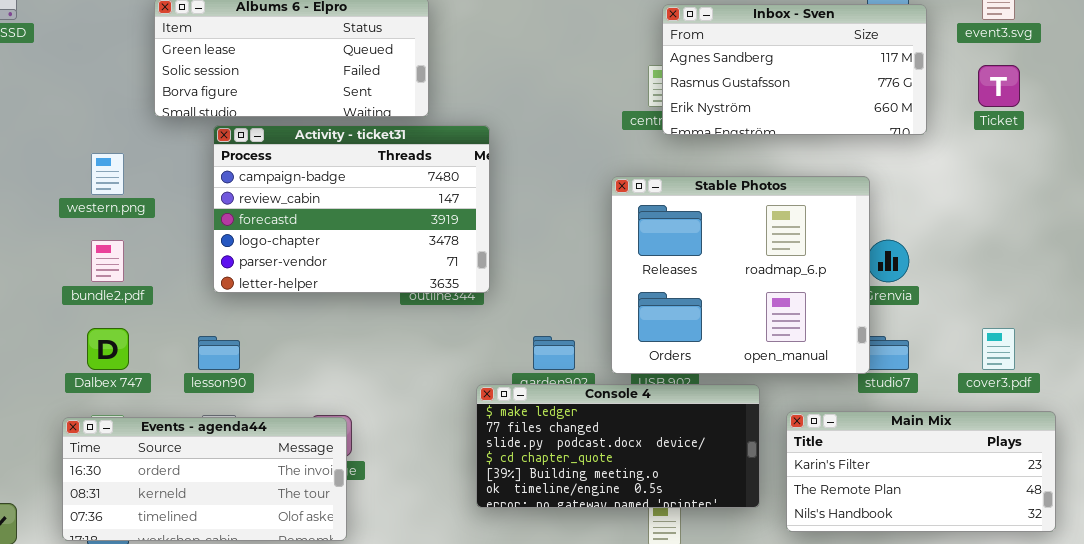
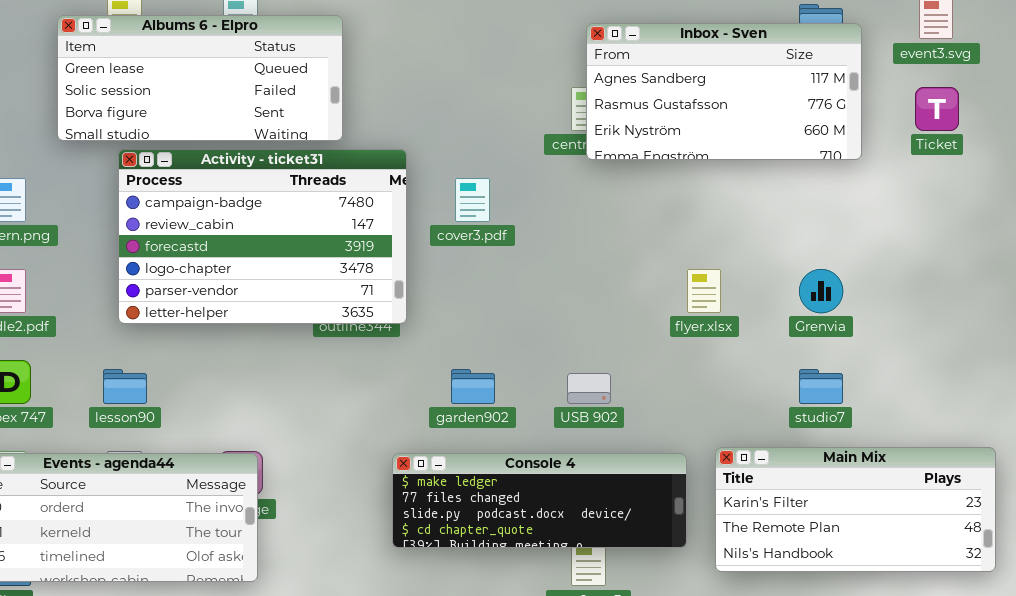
Stable Photos: [611,176,870,374] -> none, closed
cover3.pdf: [982,328,1015,370] -> [455,178,490,222], moved
Console 4: [476,384,760,508] -> [392,453,687,548], resized

